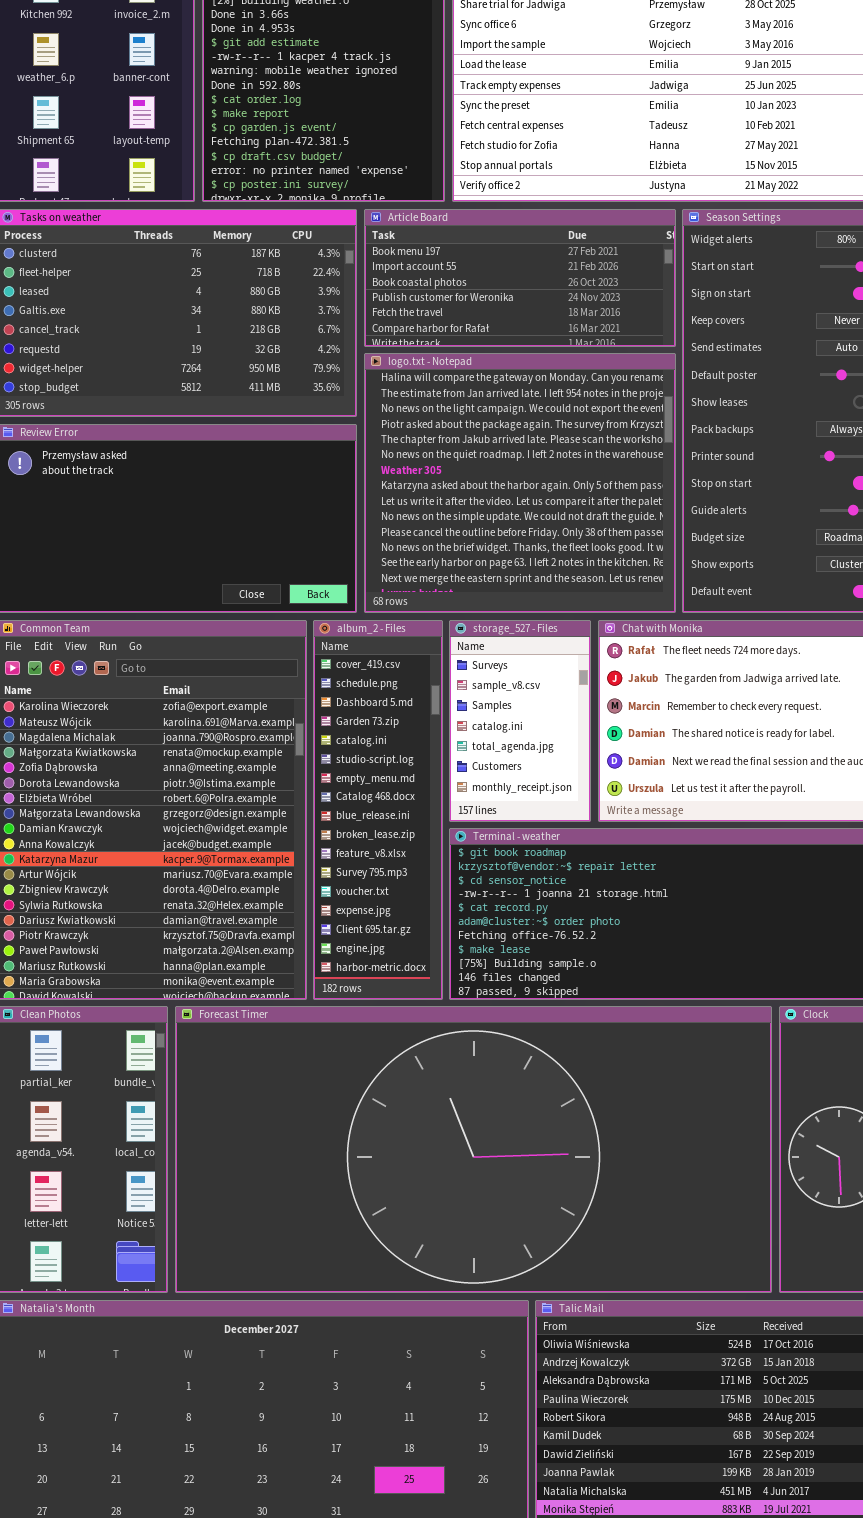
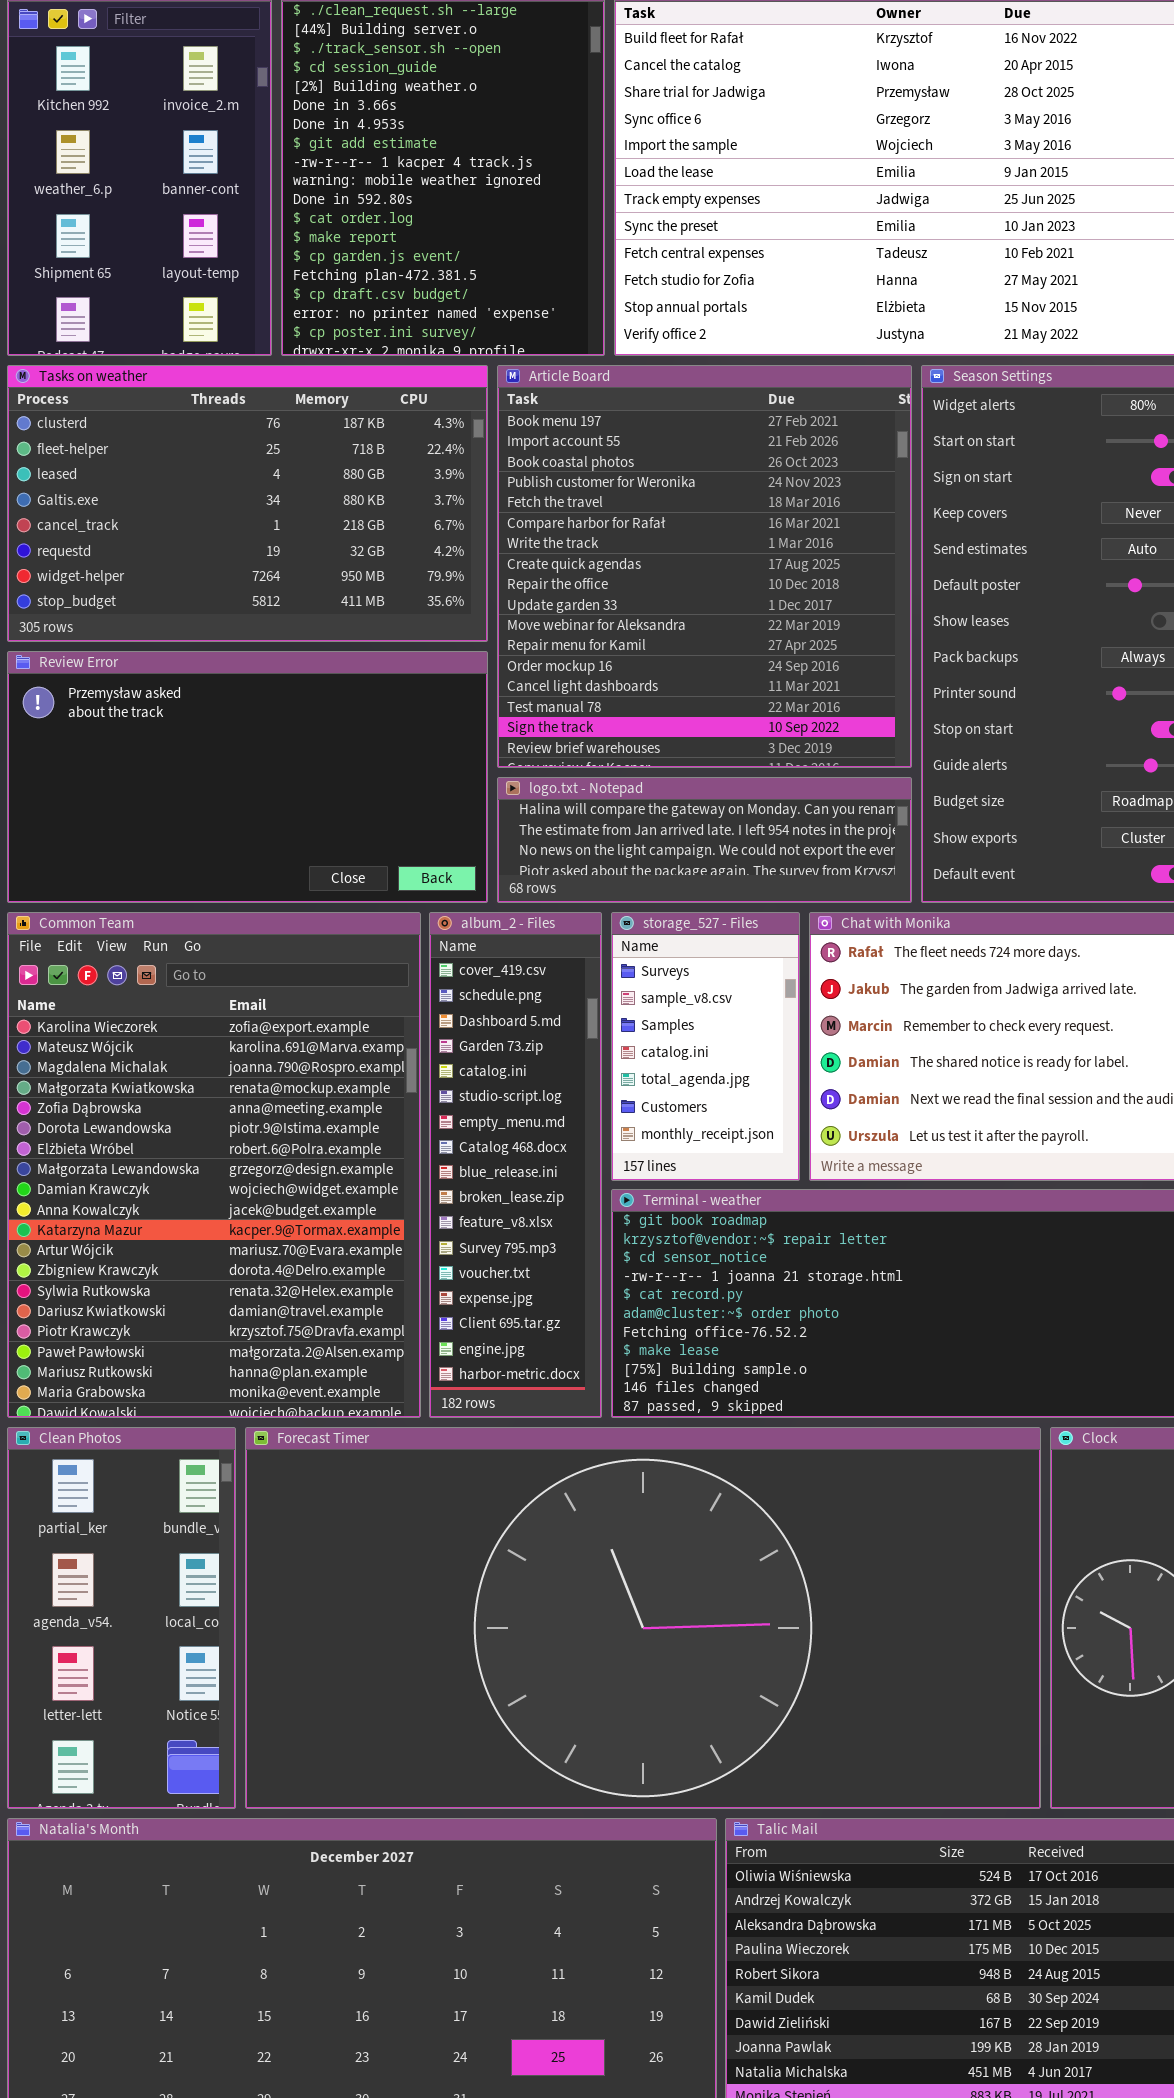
Article Board: [364,209,676,347] -> [497,365,912,768], resized
logo.txt - Notepad: [364,353,676,613] -> [497,777,912,903], resized

